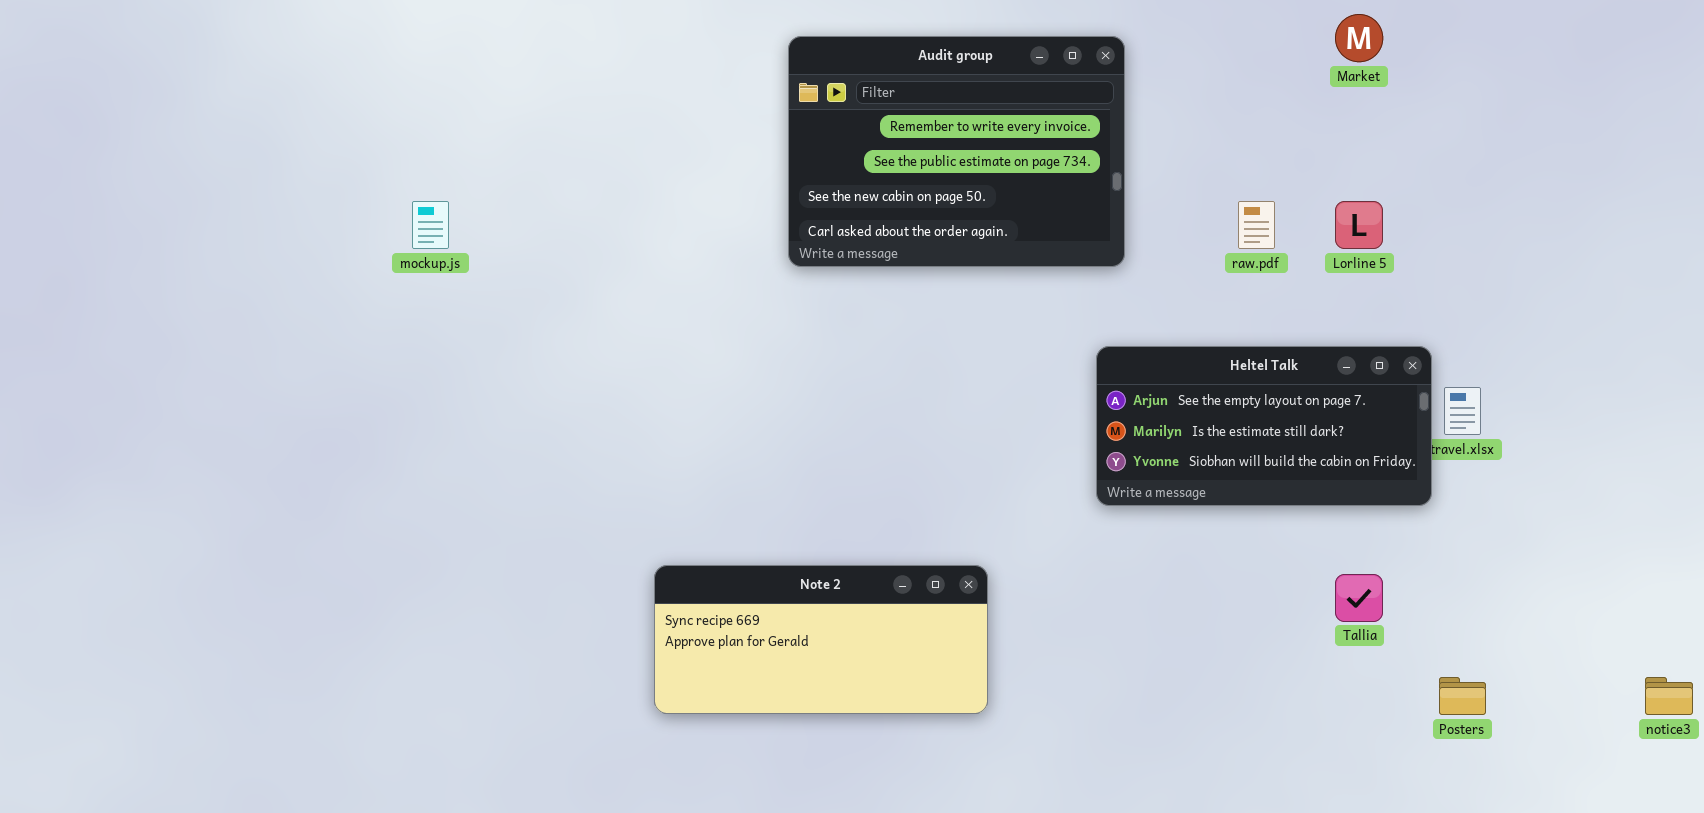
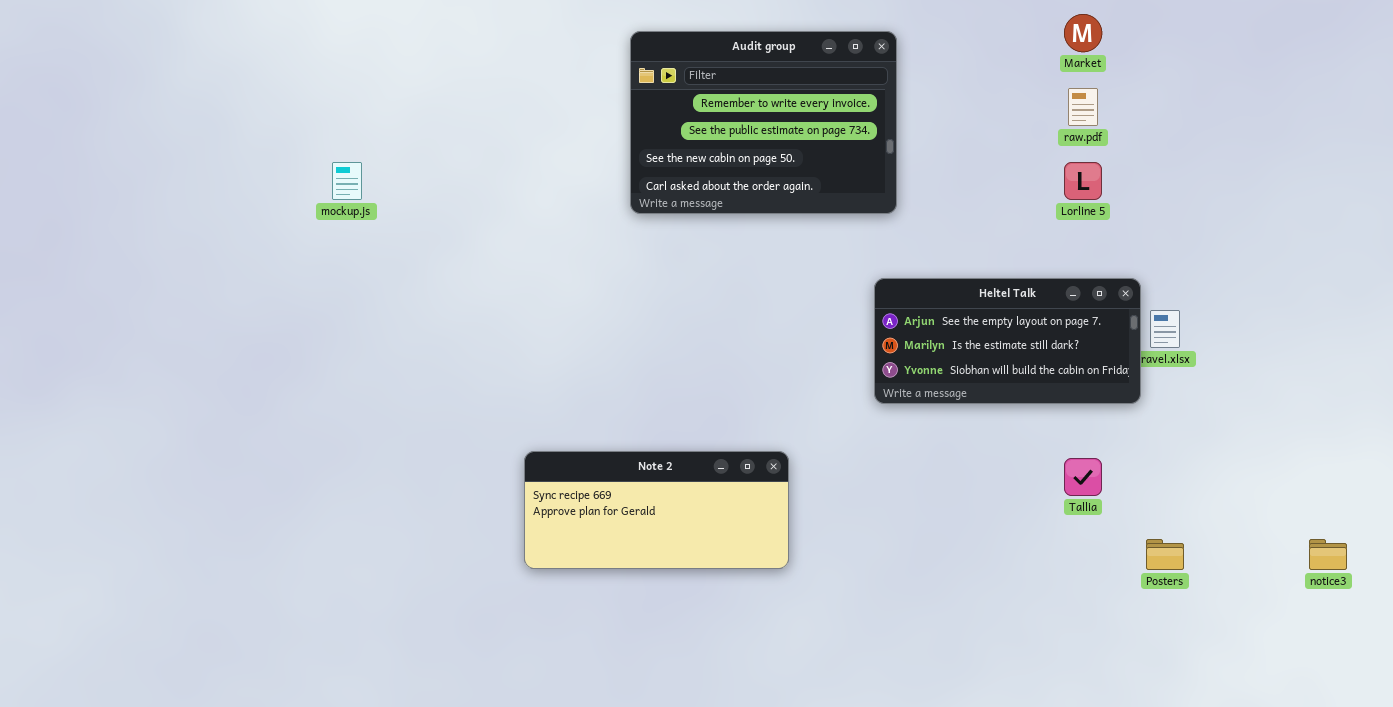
raw.pdf: [1238,201,1275,249] -> [1068,88,1098,126], moved

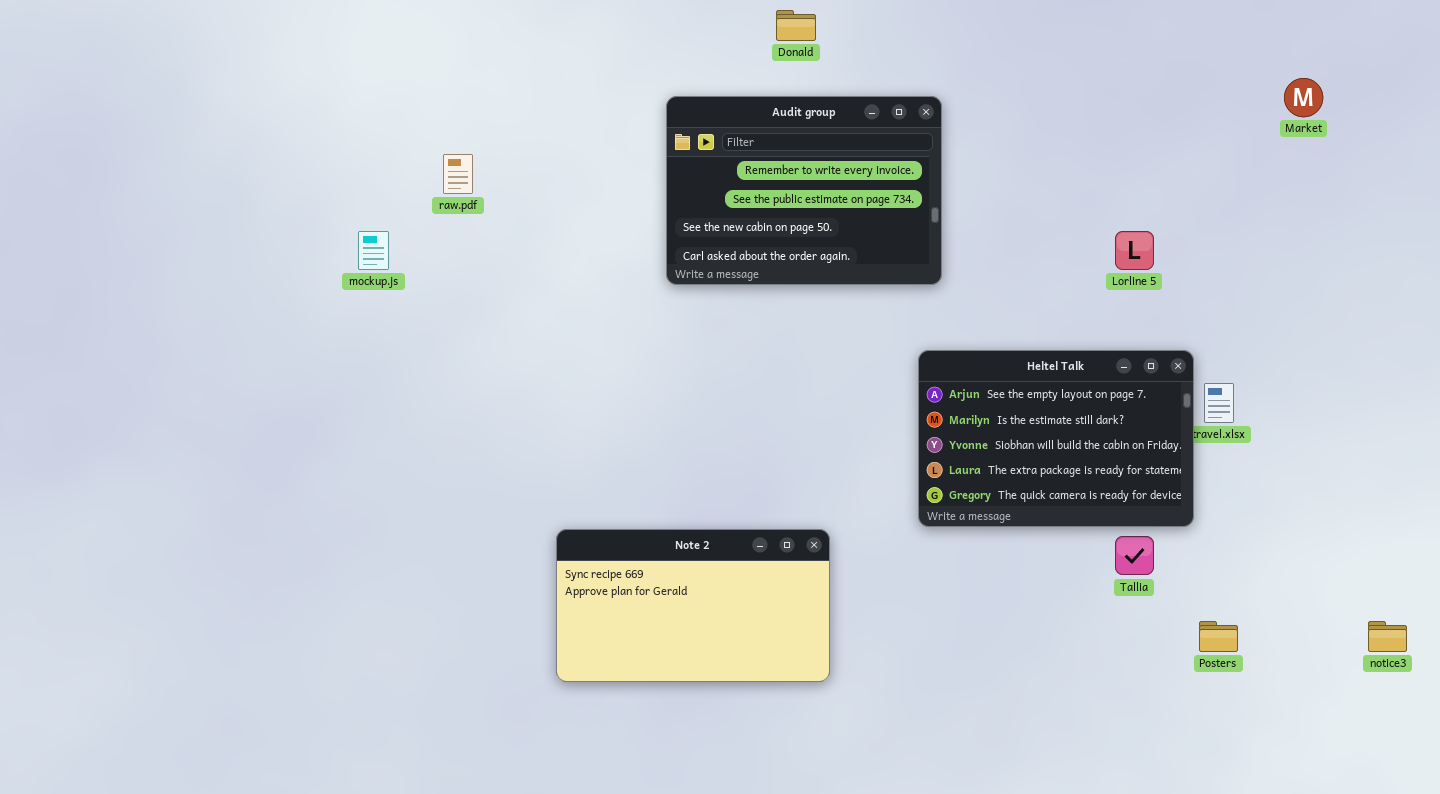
Market: [1064,14,1102,52] -> [1284,78,1323,117], moved
raw.pdf: [1068,88,1098,126] -> [443,154,473,194], moved
Heltel Talk: [874,278,1141,404] -> [918,350,1194,527], resized
Note 2: [524,451,789,569] -> [556,529,830,682], resized

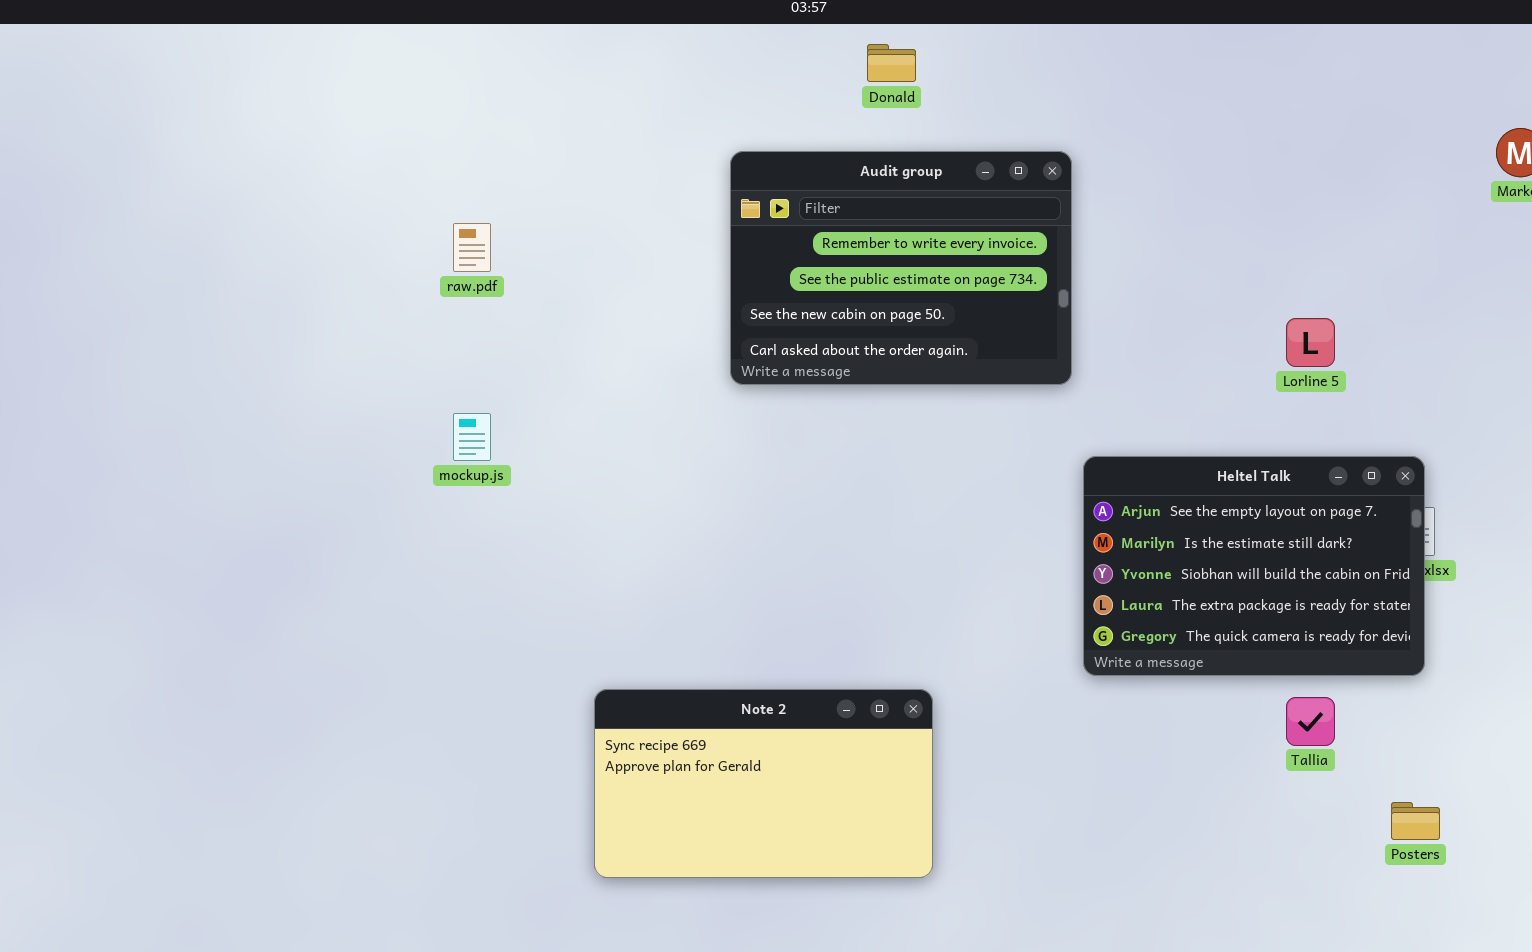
mockup.js: [358,231,389,270] -> [453,413,491,461], moved
Heltel Talk: [918,350,1194,527] -> [1083,456,1425,676], moved

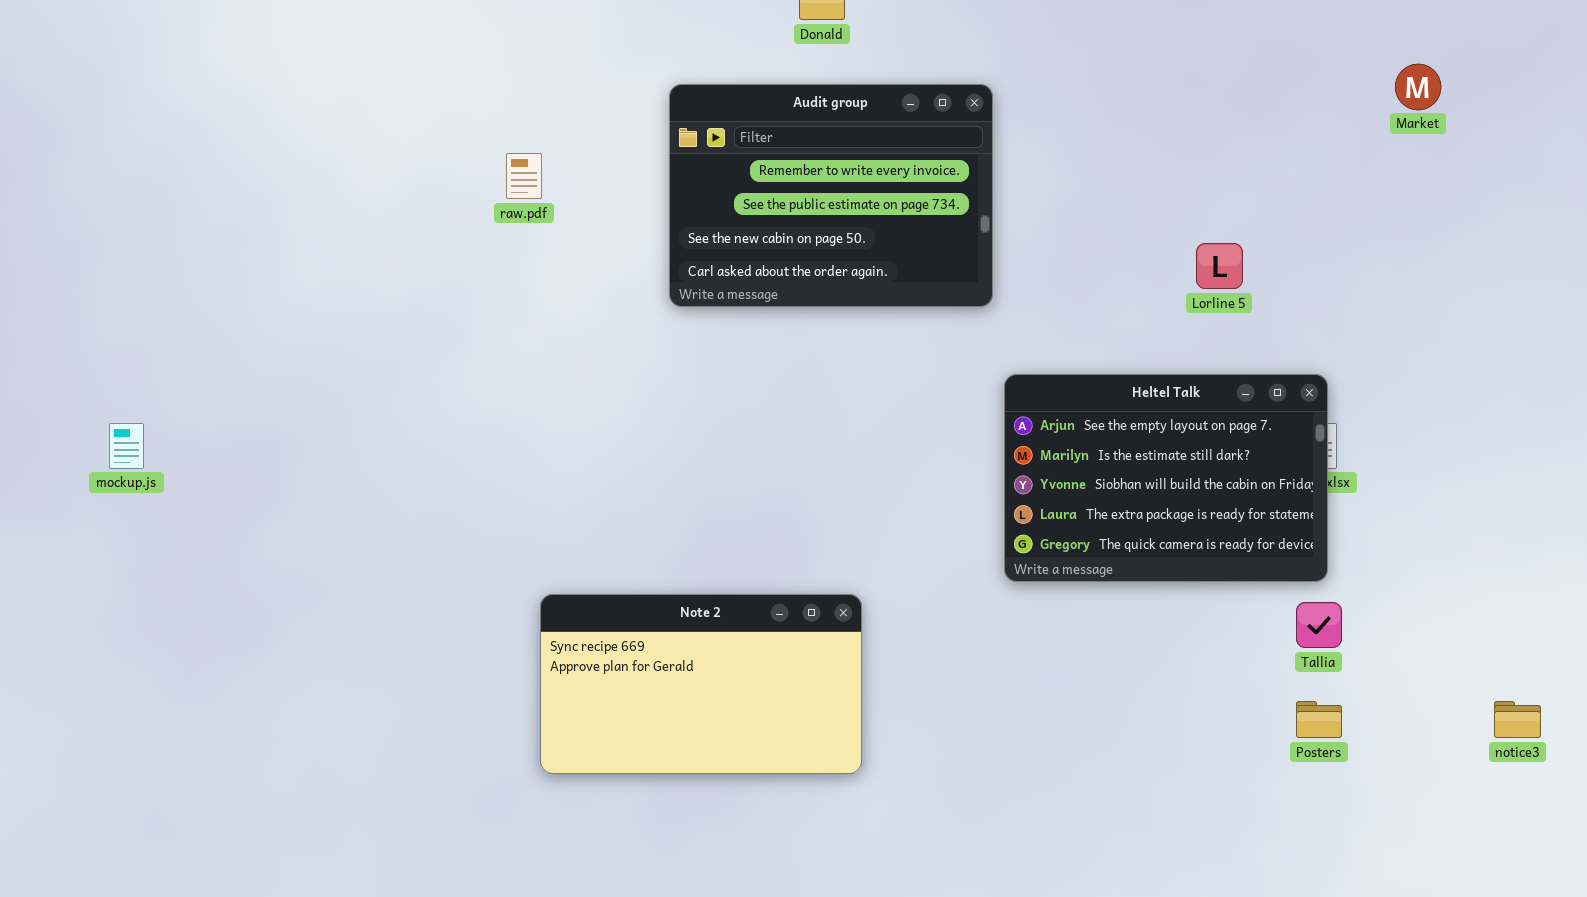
raw.pdf: [453,223,491,272] -> [506,153,542,199], moved
mockup.js: [453,413,491,461] -> [109,423,144,469], moved
Tallia: [1286,697,1335,746] -> [1296,602,1342,648], moved

